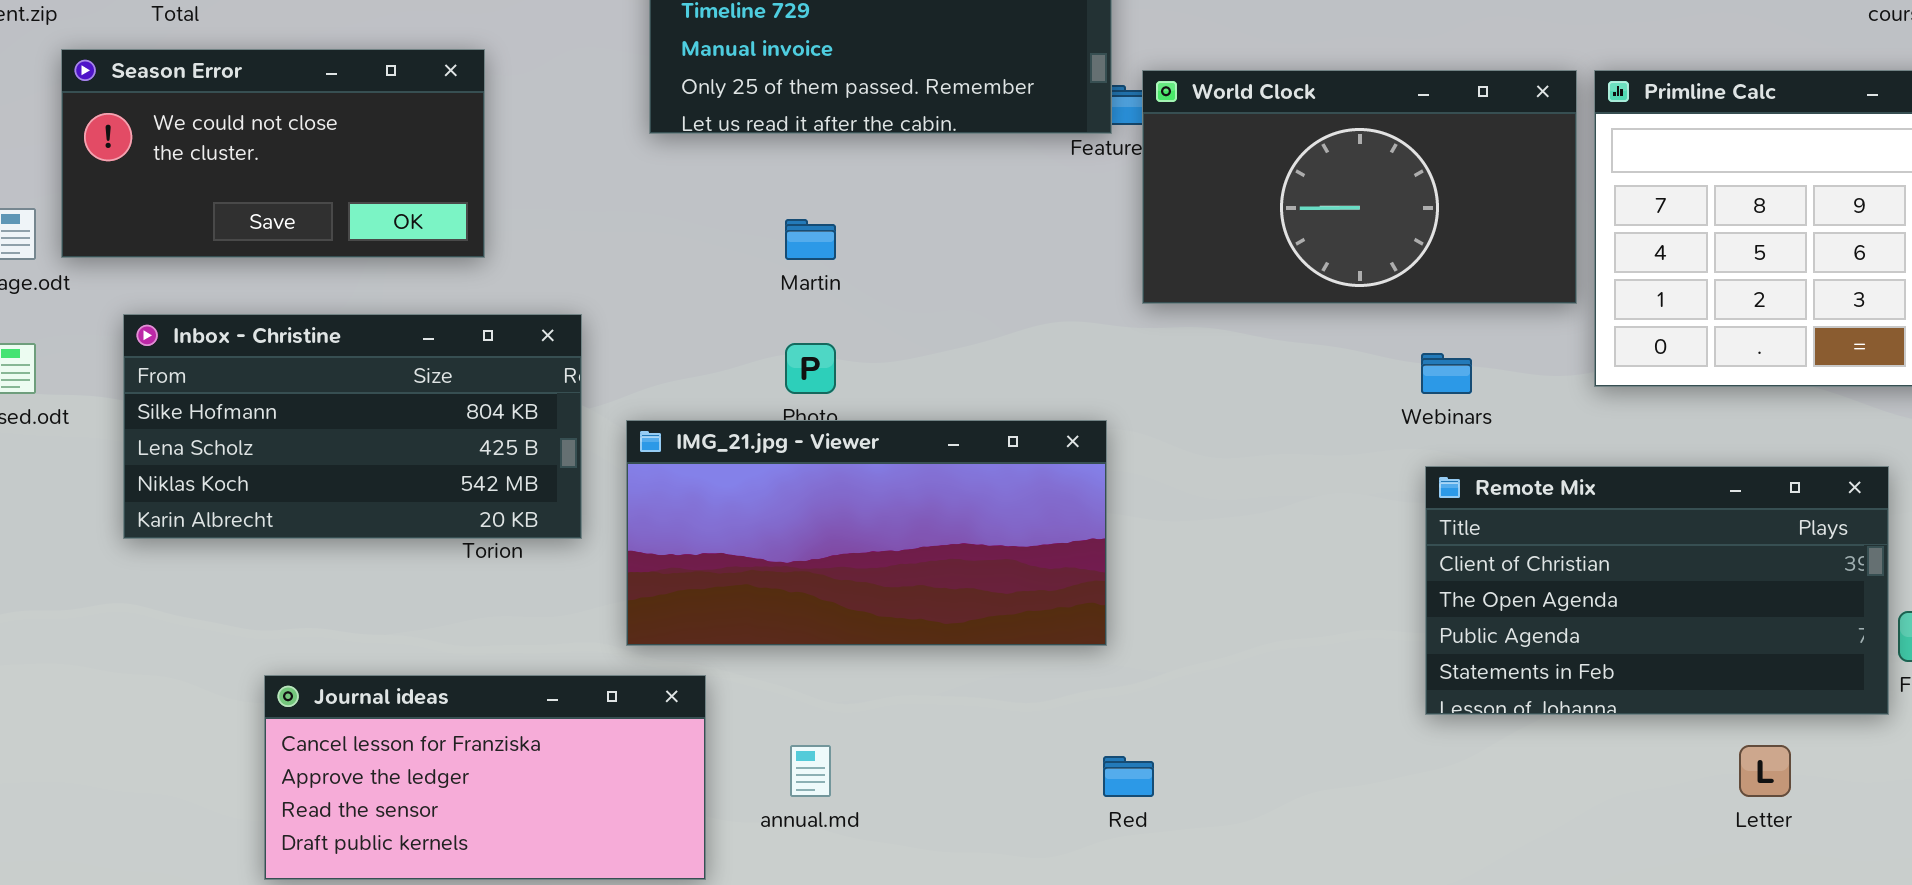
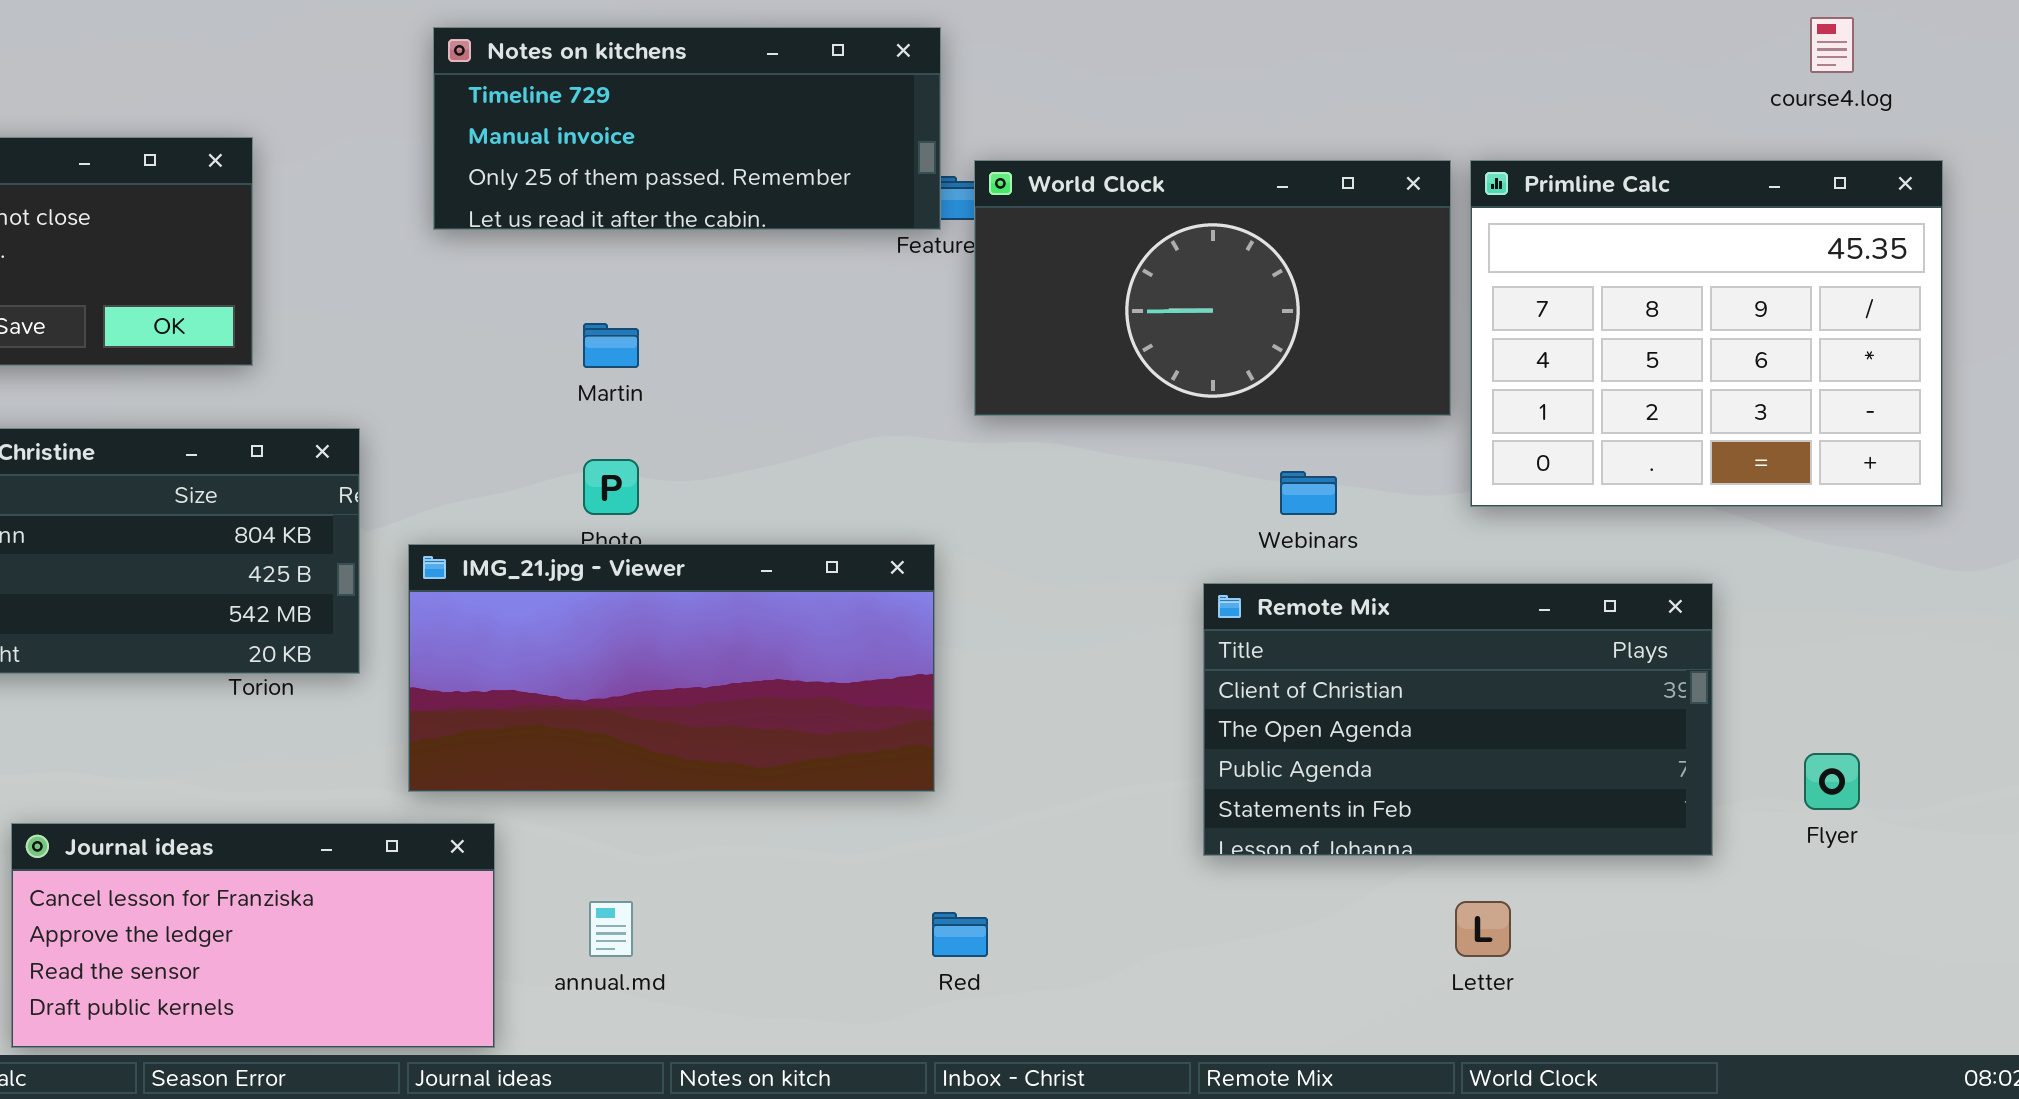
Remote Mix: [1425,466,1889,715] -> [1203,583,1713,856], moved
Letter: [1739,745,1791,797] -> [1455,901,1511,957], moved

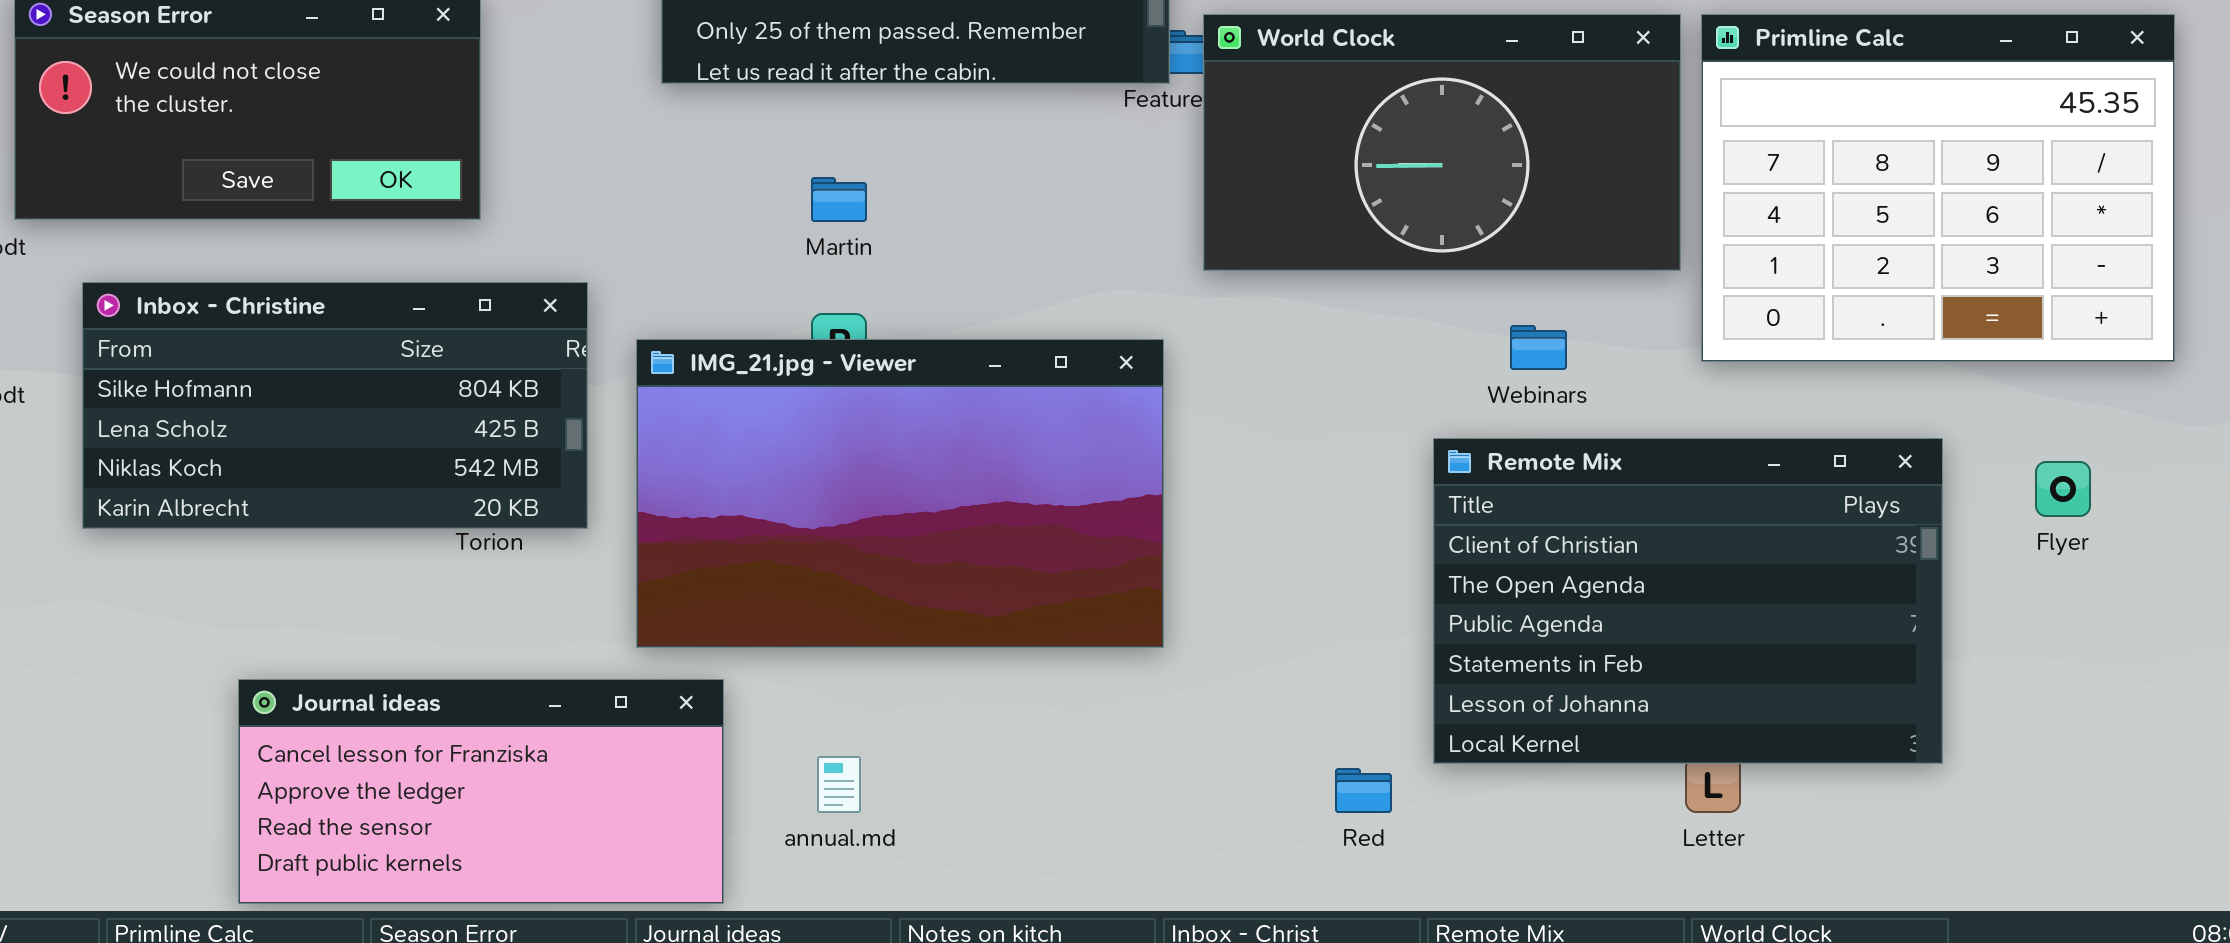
IMG_21.jpg - Viewer: [408,544,935,792] -> [636,339,1164,648], resized
Remote Mix: [1203,583,1713,856] -> [1433,438,1943,764], resized
Flyer: [1804,753,1860,810] -> [2035,461,2091,517], moved
Red: [932,912,988,957] -> [1335,768,1392,813], moved

